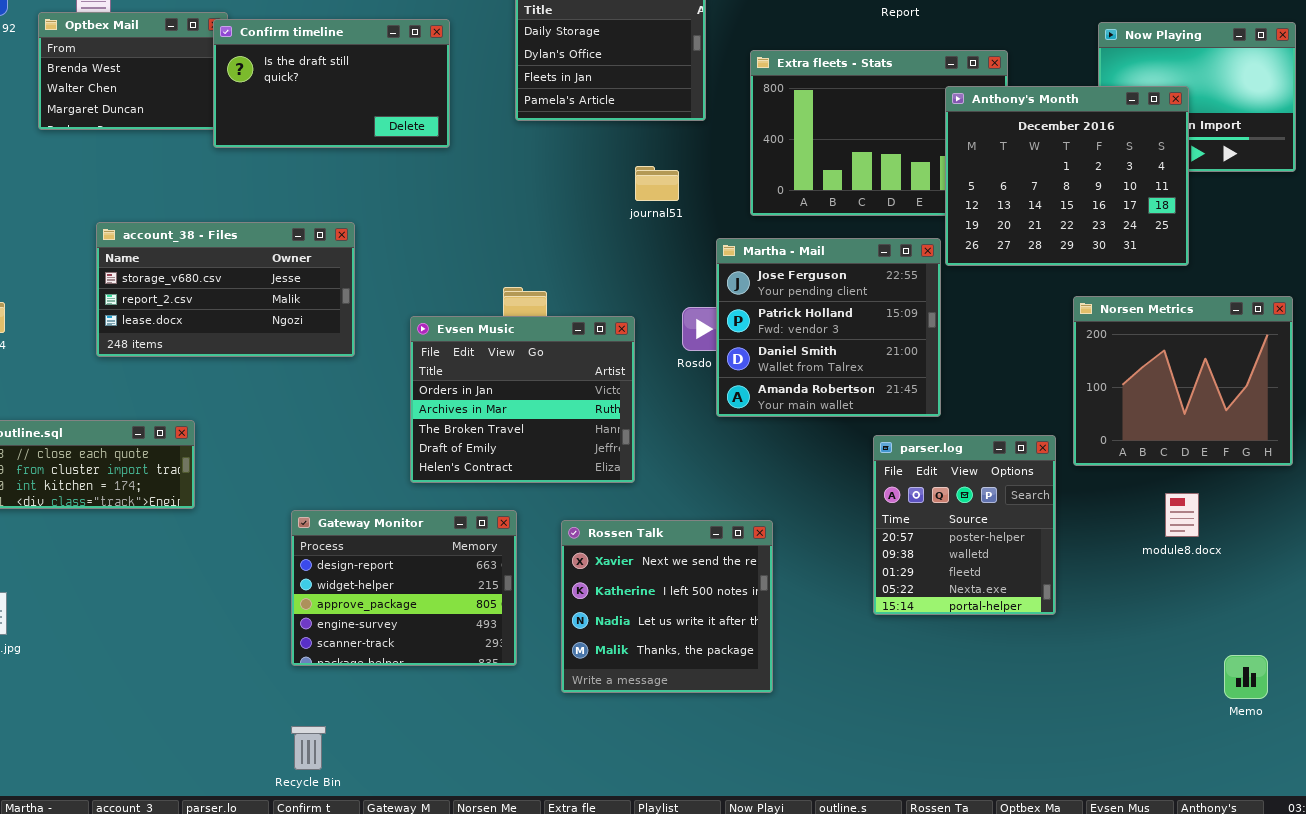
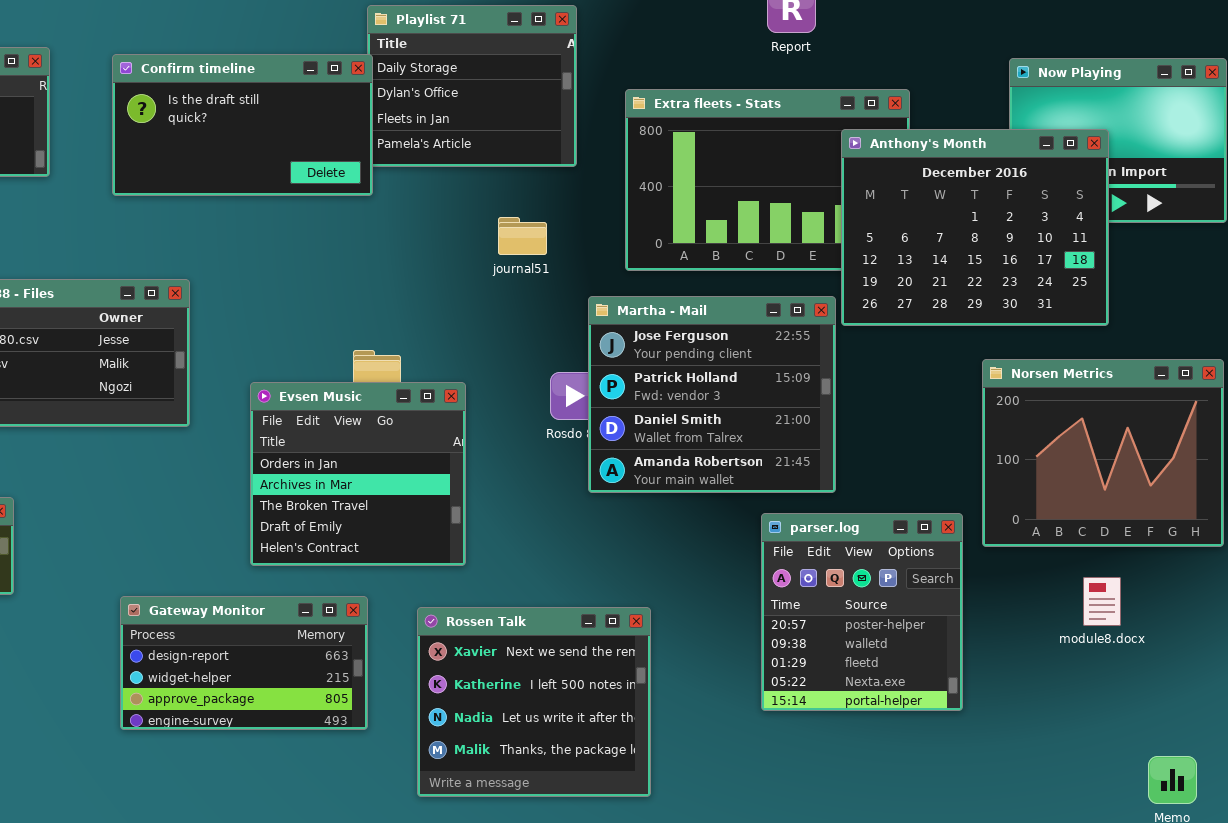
Confirm timeline: [213,19,450,148] -> [112,54,373,196], moved
Evsen Music: [410,316,635,483] -> [250,382,466,566], resized
Gateway Monitor: [291,510,517,666] -> [120,596,368,730], resized

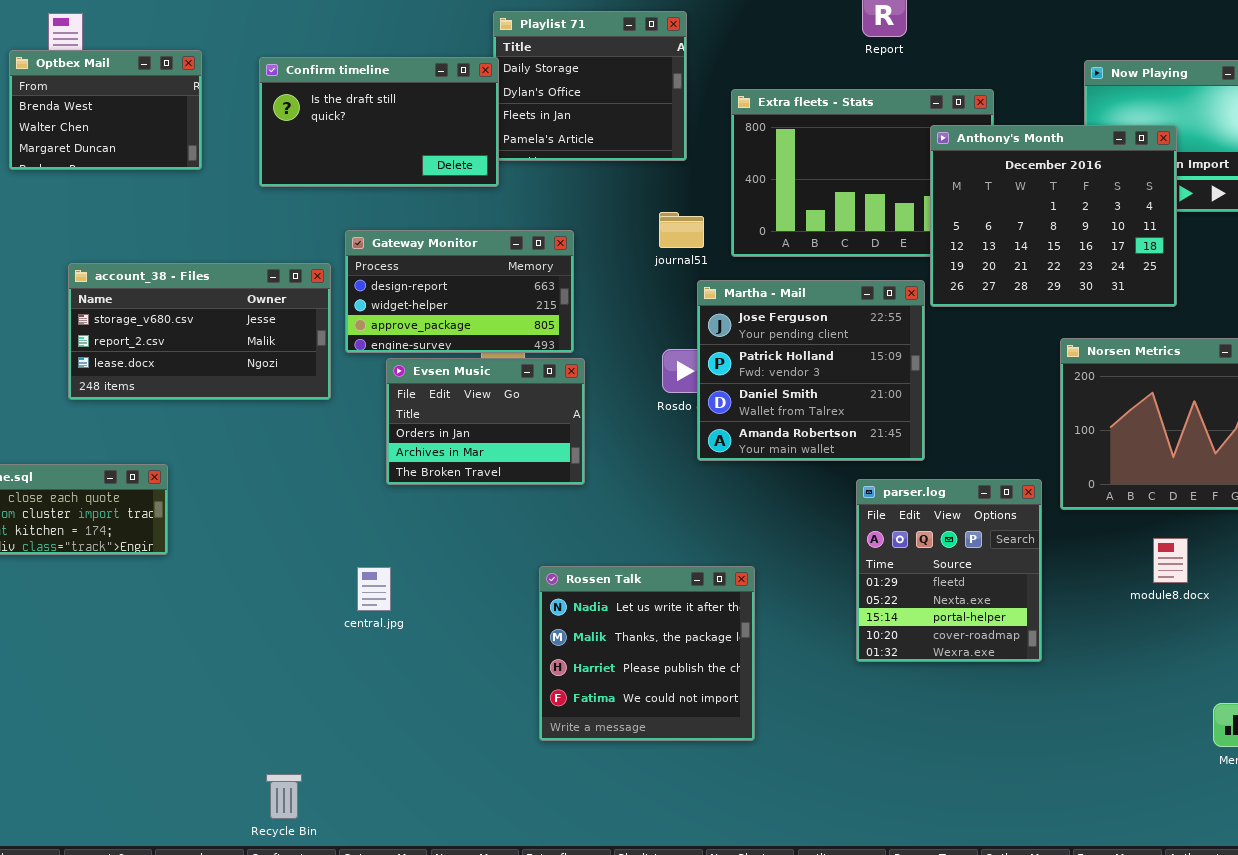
journal51: [498,217,547,255] -> [659,212,704,248], moved
Evsen Music: [250,382,466,566] -> [386,358,585,485], resized
parser.log: [761,513,963,711] -> [856,479,1042,662], scrolled down 2 rows
Gateway Monitor: [120,596,368,730] -> [345,230,574,353], moved
Rossen Talk: [417,607,651,797] -> [539,566,755,741], scrolled down 2 rows

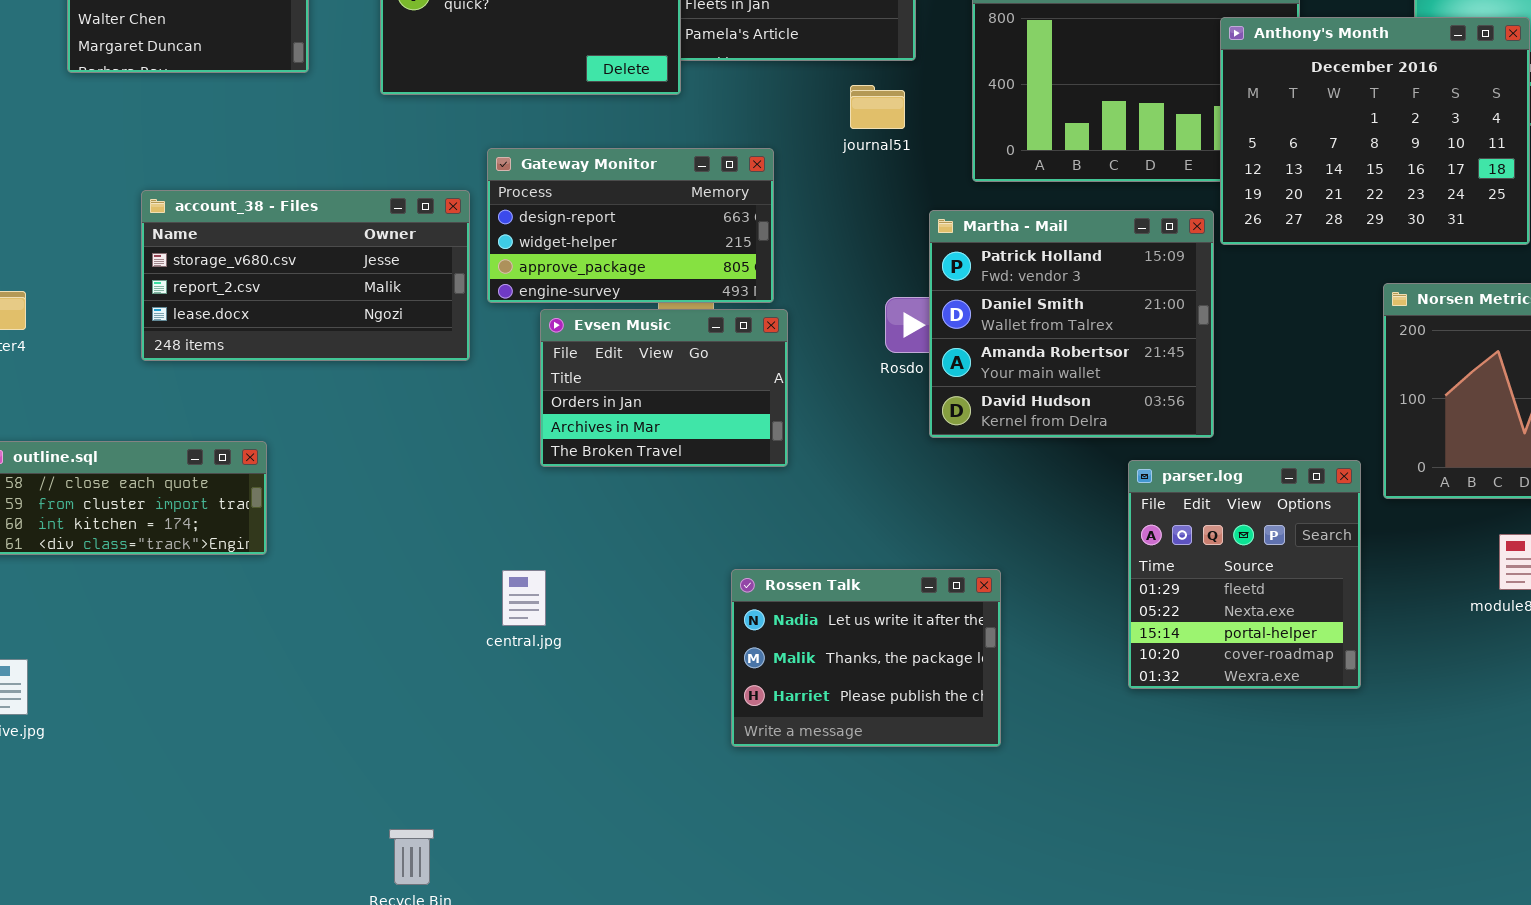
journal51: [659,212,704,248] -> [850,85,905,129], moved
Martha - Mail: [697,280,925,461] -> [929,210,1214,438], scrolled down 1 row
Rossen Talk: [539,566,755,741] -> [731,569,1001,747], resized

